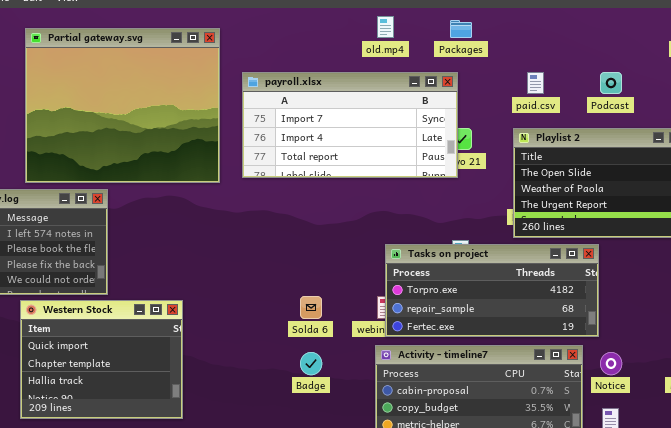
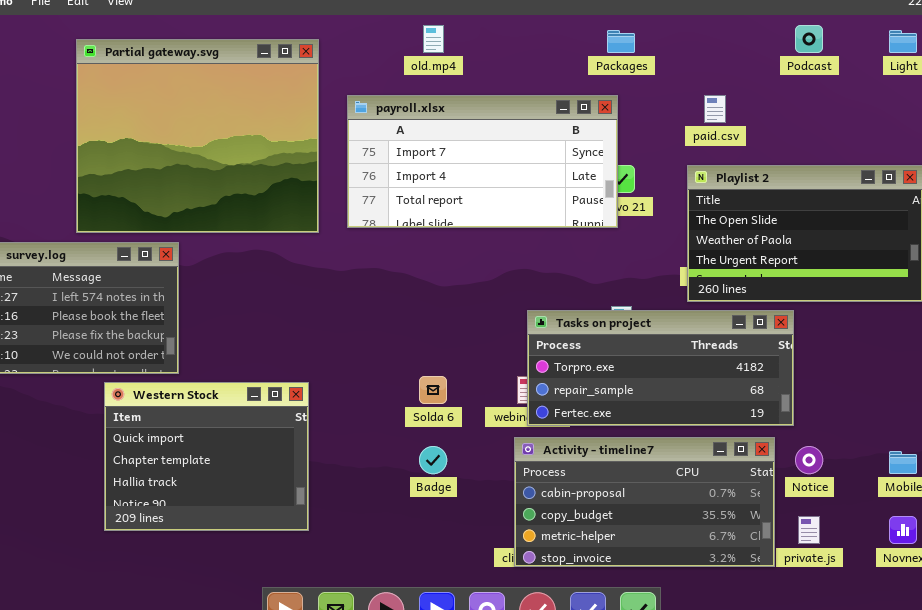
old.mp4: [377,16,394,38] -> [423,25,444,53], moved
Podcast: [600,72,622,94] -> [795,25,823,53], moved
Western Stock: [20,300,183,419] -> [104,382,309,531], moved

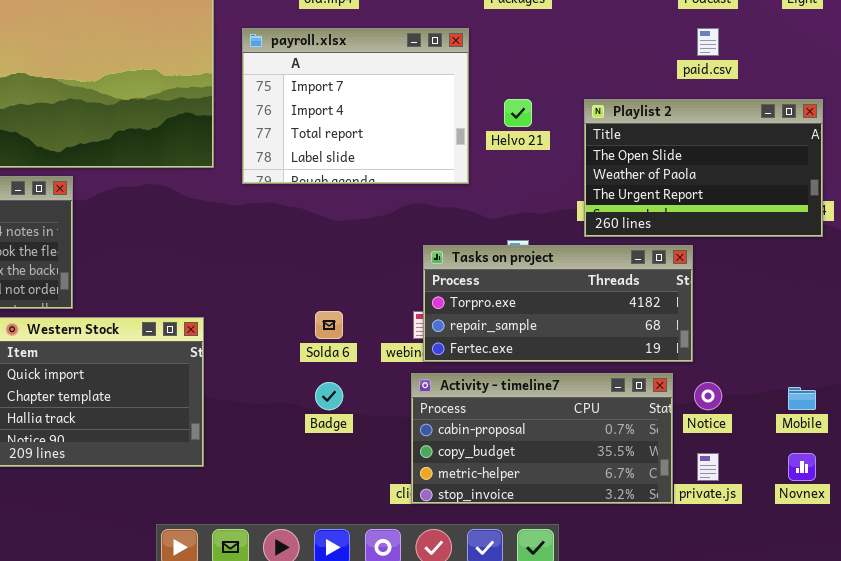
payroll.xlsx: [347,95,618,228] -> [242,28,469,184], resized
paid.csv: [704,95,726,123] -> [697,28,719,56], moved

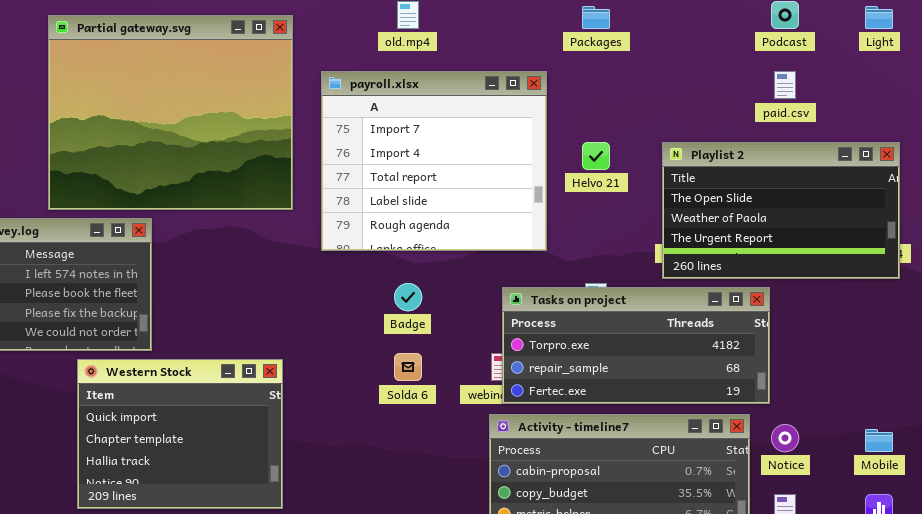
payroll.xlsx: [242,28,469,184] -> [321,71,547,251], resized
Badge: [315,382,343,410] -> [394,283,422,311], moved

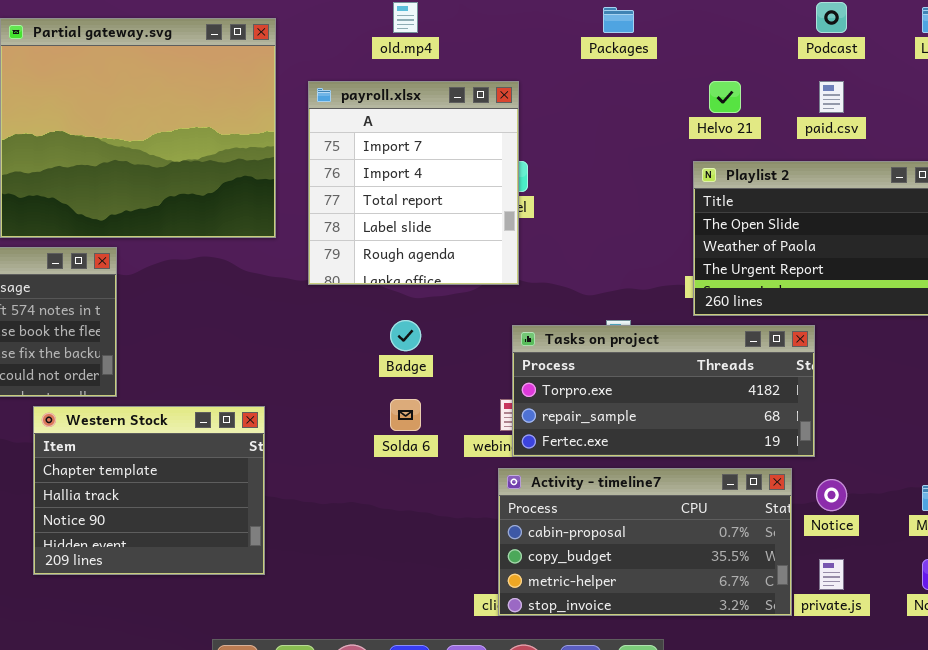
payroll.xlsx: [321,71,547,251] -> [308,81,519,285], resized
Helvo 21: [582,142,610,170] -> [709,81,741,113], moved
Western Stock: [77,359,283,509] -> [33,406,265,575], scrolled down 1 row

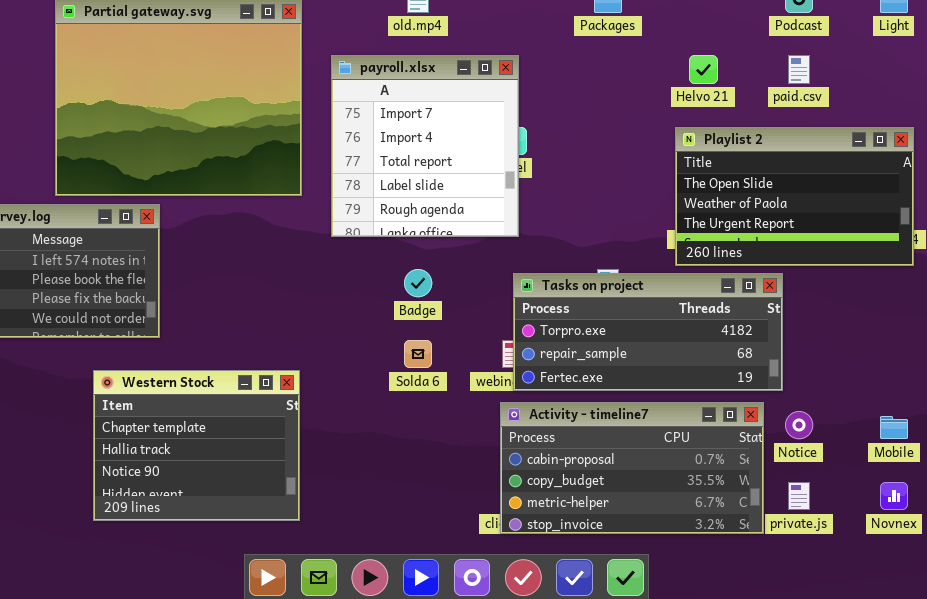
Western Stock: [33,406,265,575] -> [93,370,300,521], moved

